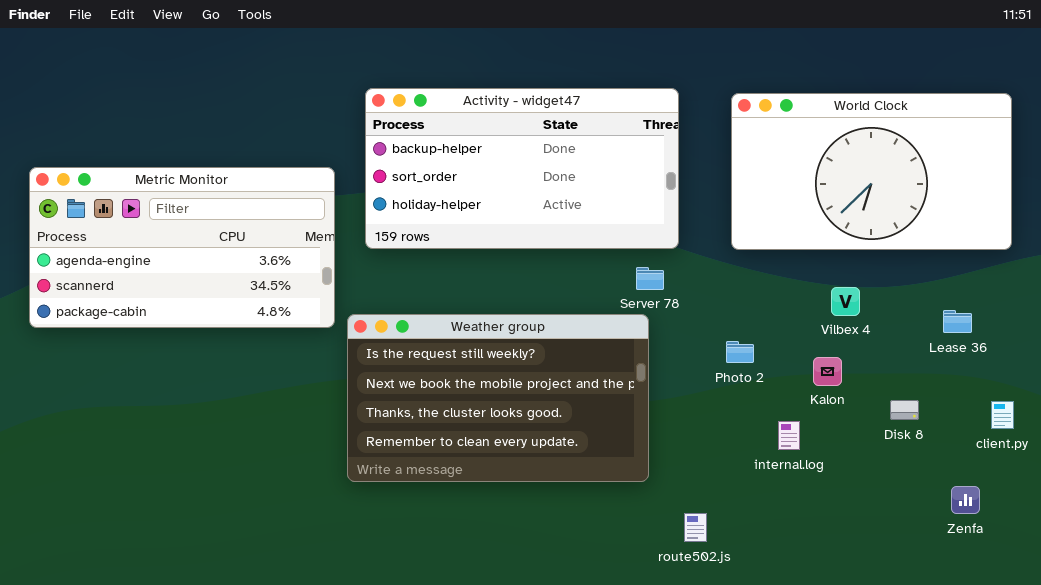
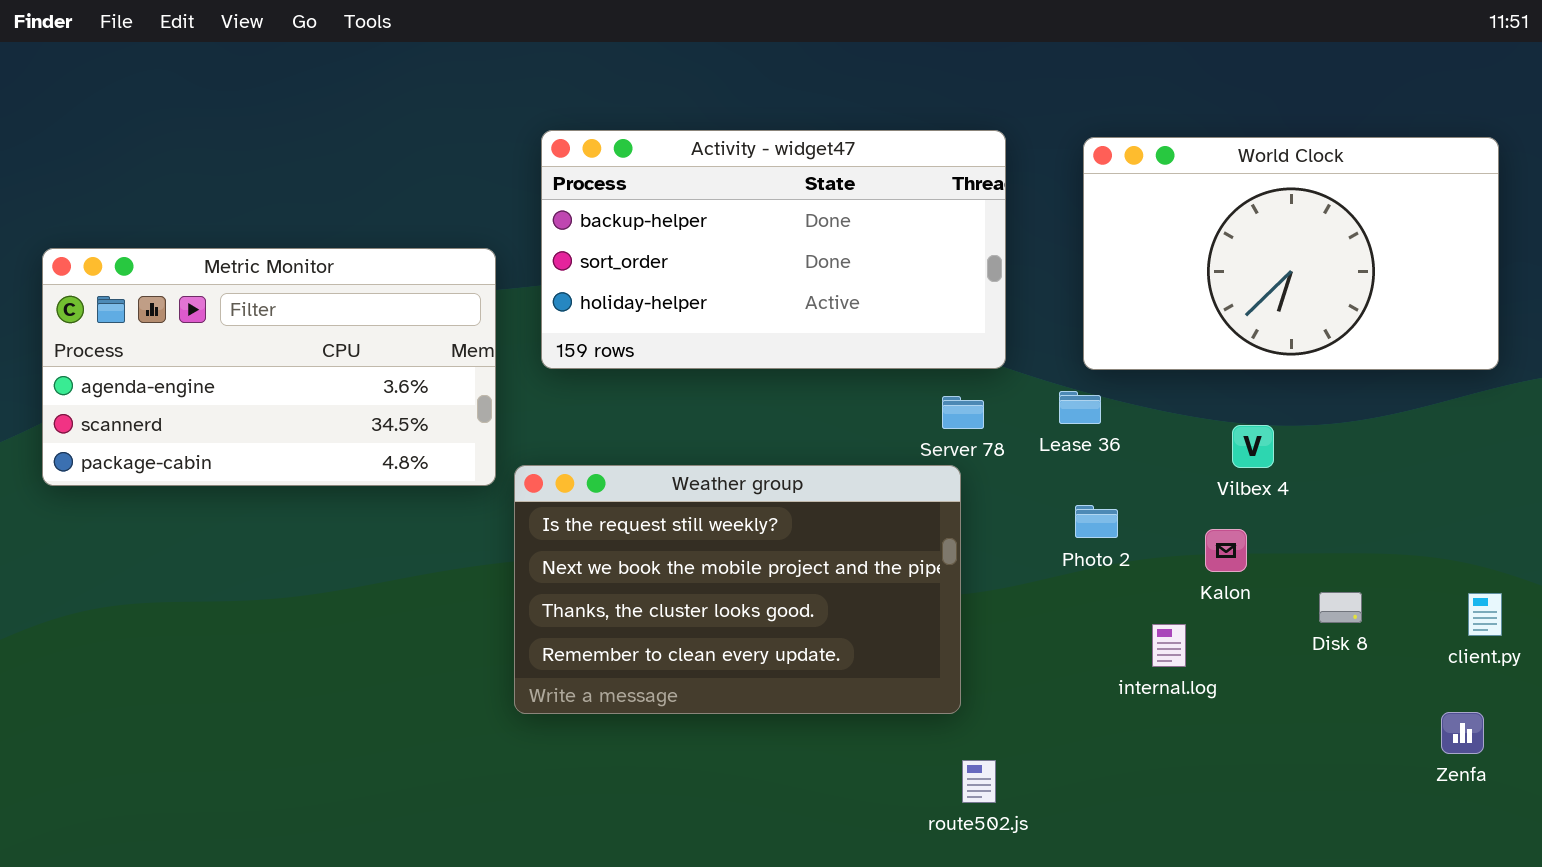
Lease 36: [943,310,972,333] -> [1059,391,1101,424], moved
Zenfa: [951,486,980,514] -> [1441,712,1484,754], moved
route502.js: [684,513,707,542] -> [962,760,996,803], moved

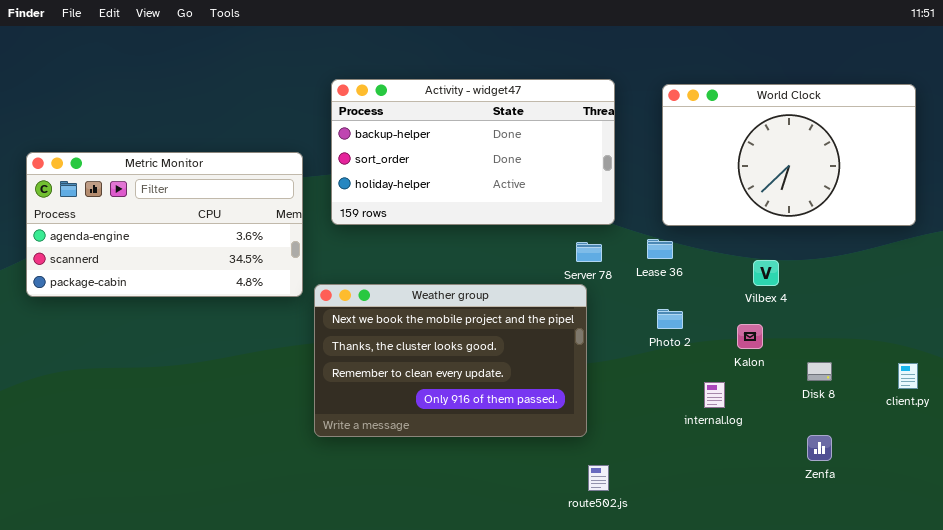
Weather group: [514,465,961,714] -> [314,284,587,437], scrolled down 1 row
Zenfa: [1441,712,1484,754] -> [807,435,832,461], moved

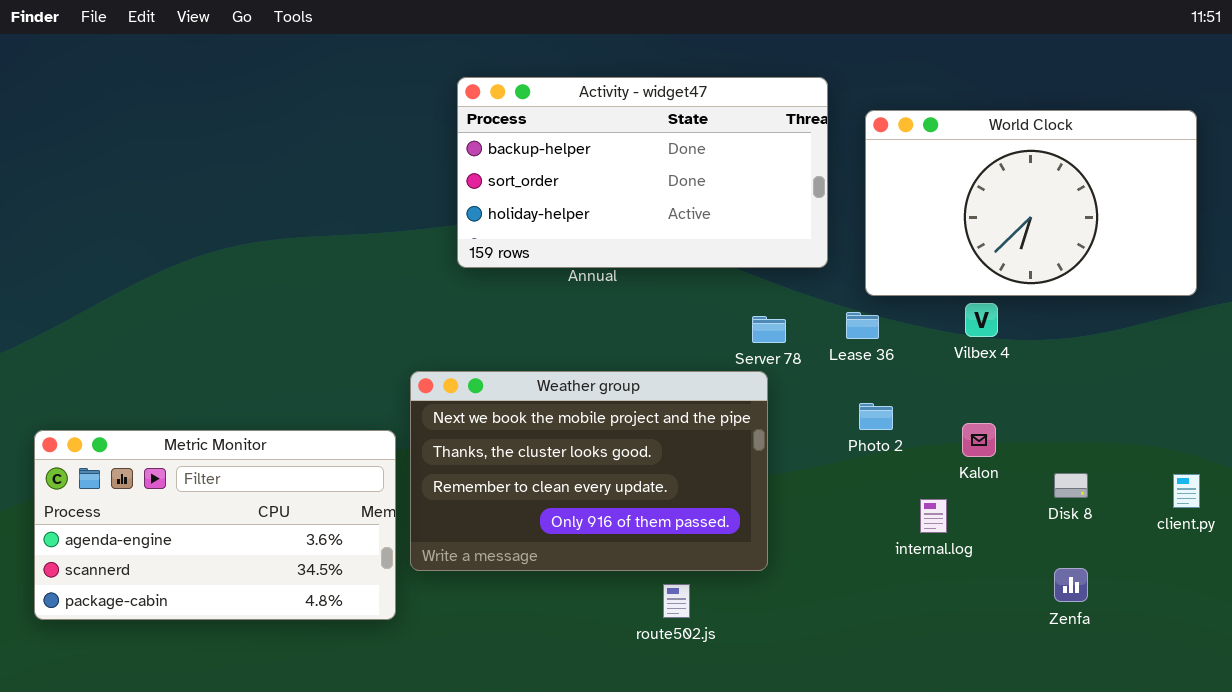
Activity - widget47: [331,79,615,225] -> [457,77,828,268], moved
Metric Monitor: [26,152,303,297] -> [34,430,396,620], moved
Vilbex 4: [753,260,779,286] -> [965,303,998,337], moved
route502.js: [588,465,609,491] -> [663,584,690,618], moved

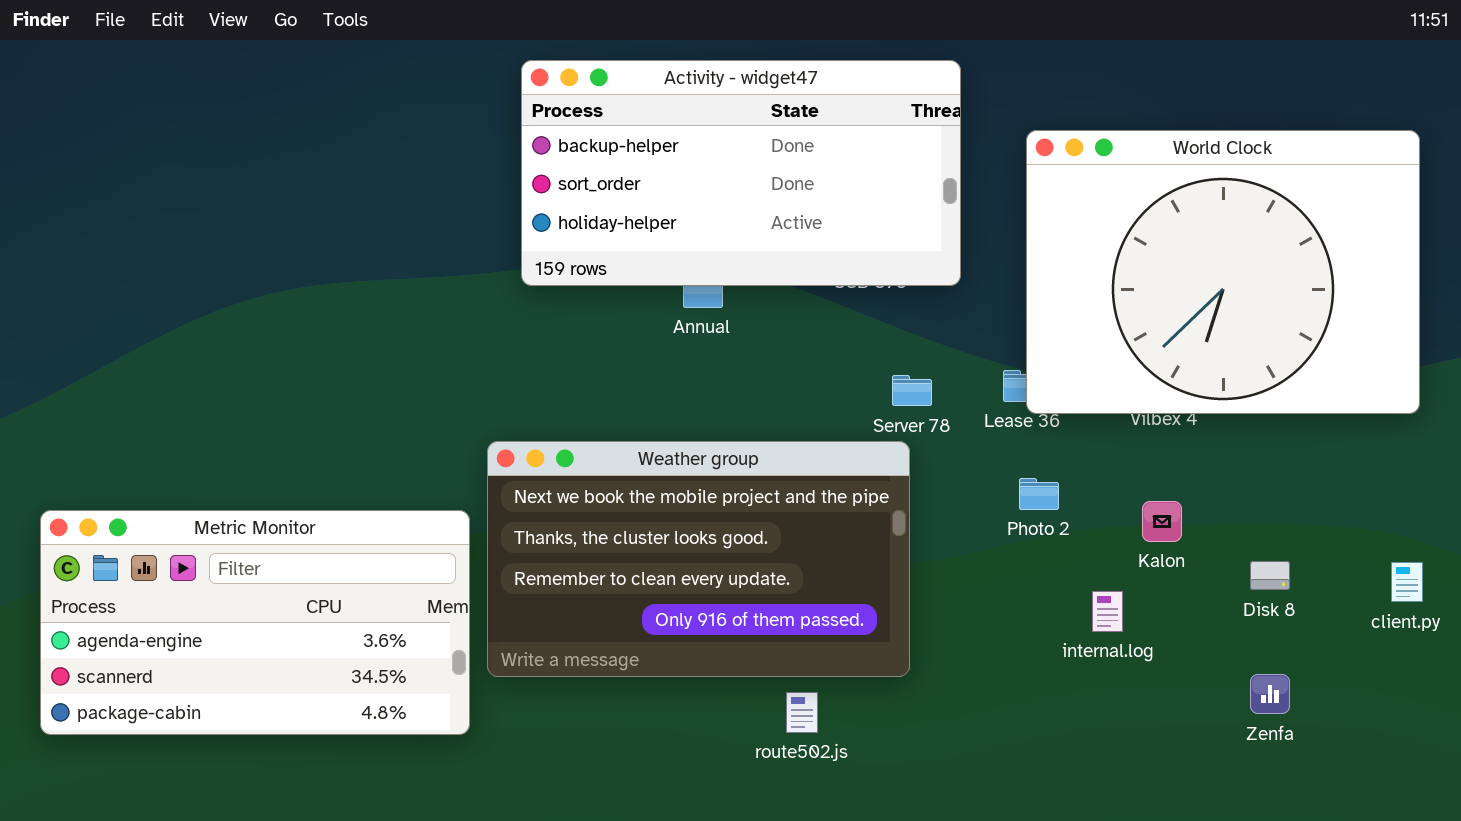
Activity - widget47: [457,77,828,268] -> [521,60,961,286], moved
World Clock: [865,110,1197,296] -> [1026,130,1420,414], resized

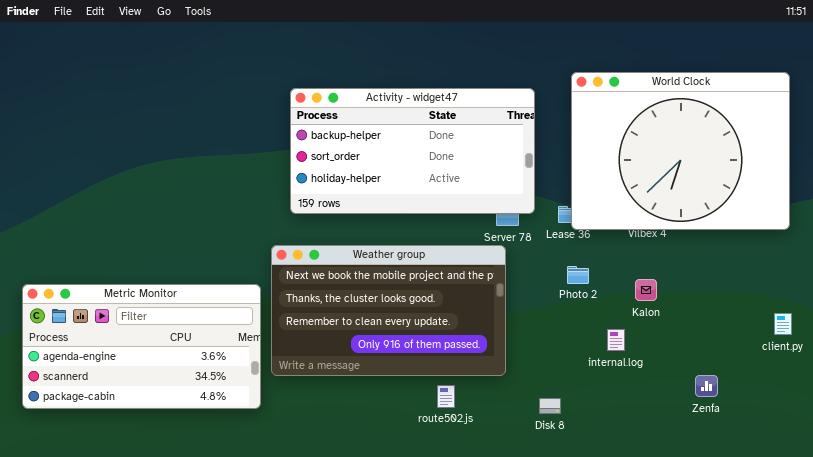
Activity - widget47: [521,60,961,286] -> [290,88,535,214], moved
Disk 8: [1250,561,1290,590] -> [539,398,561,414], moved

